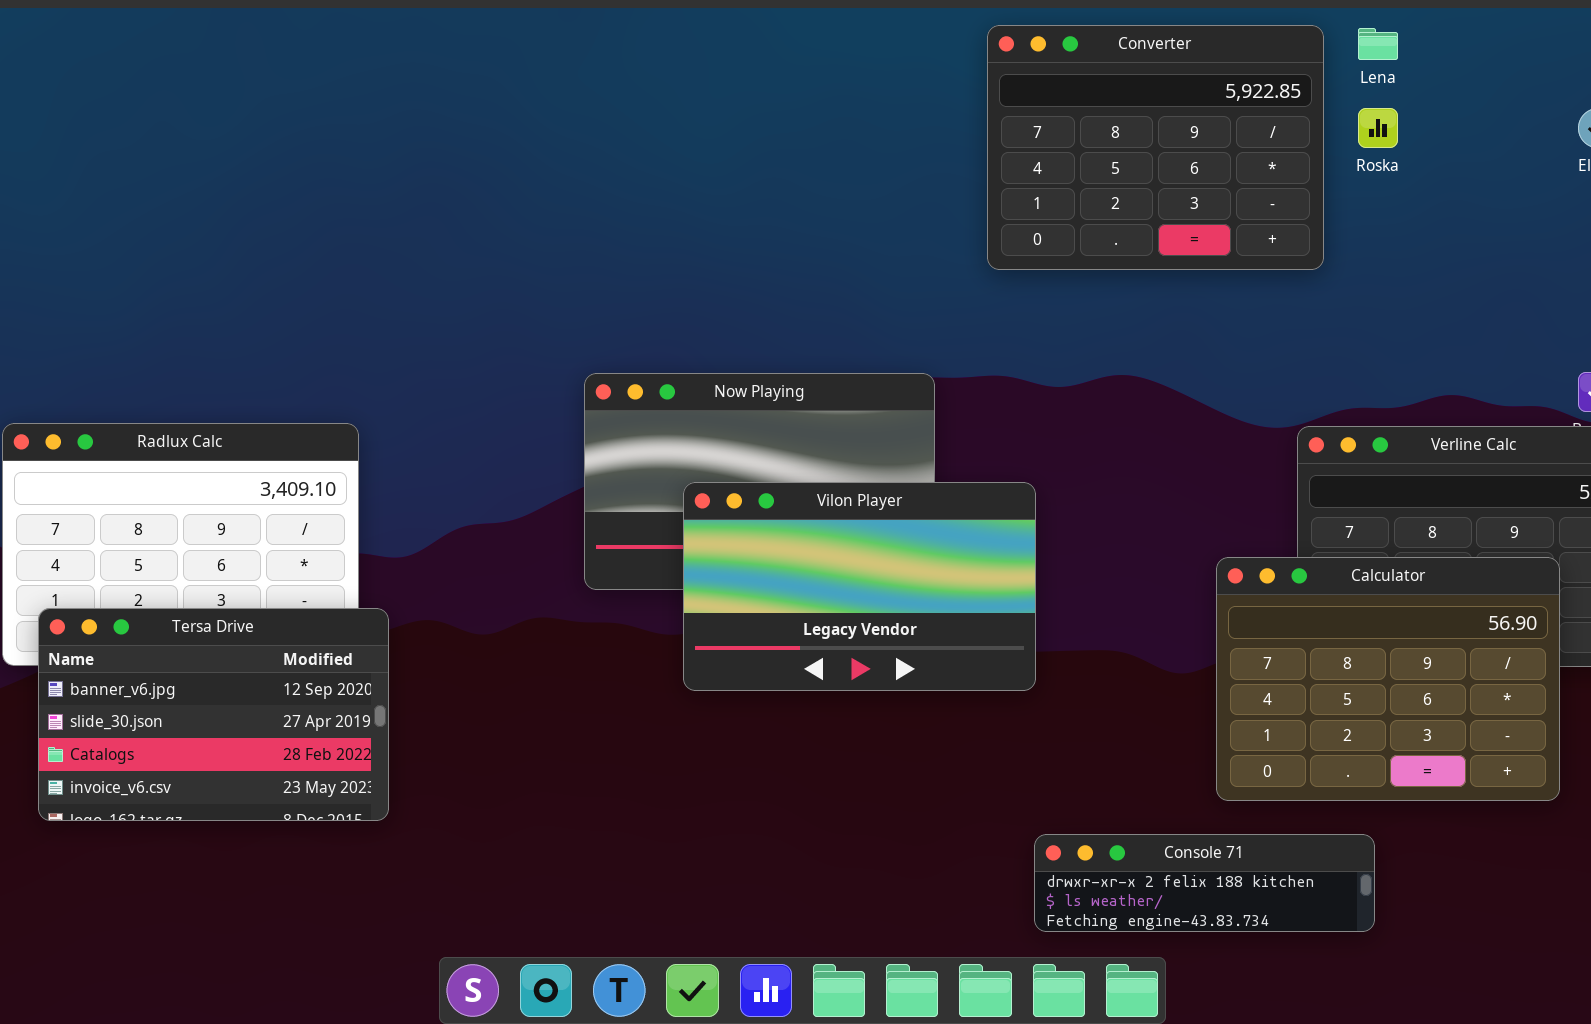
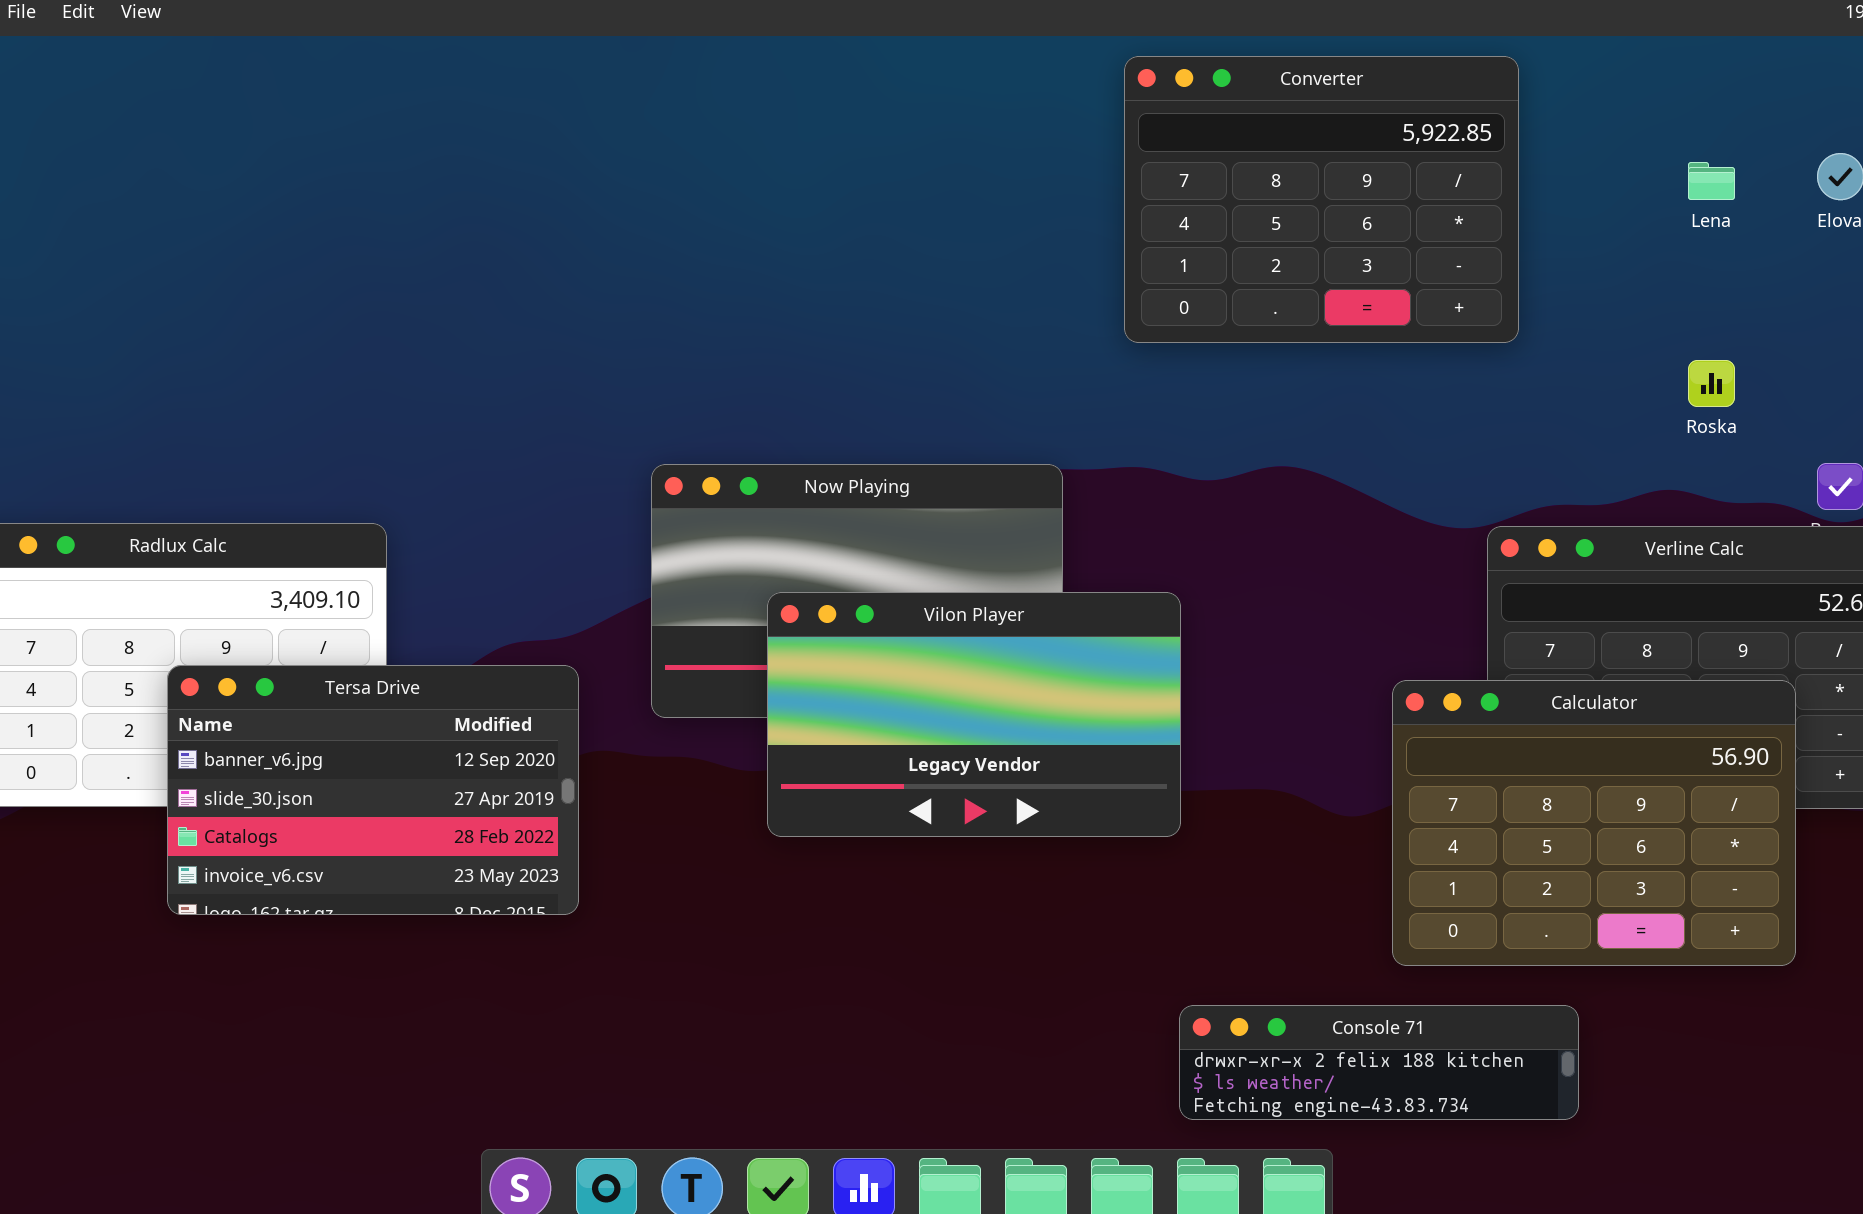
Lena: [1358,28,1398,60] -> [1688,162,1735,200], moved
Roska: [1358,108,1398,148] -> [1688,360,1735,407], moved
Tersa Drive: [38,608,389,821] -> [167,665,579,915], moved

